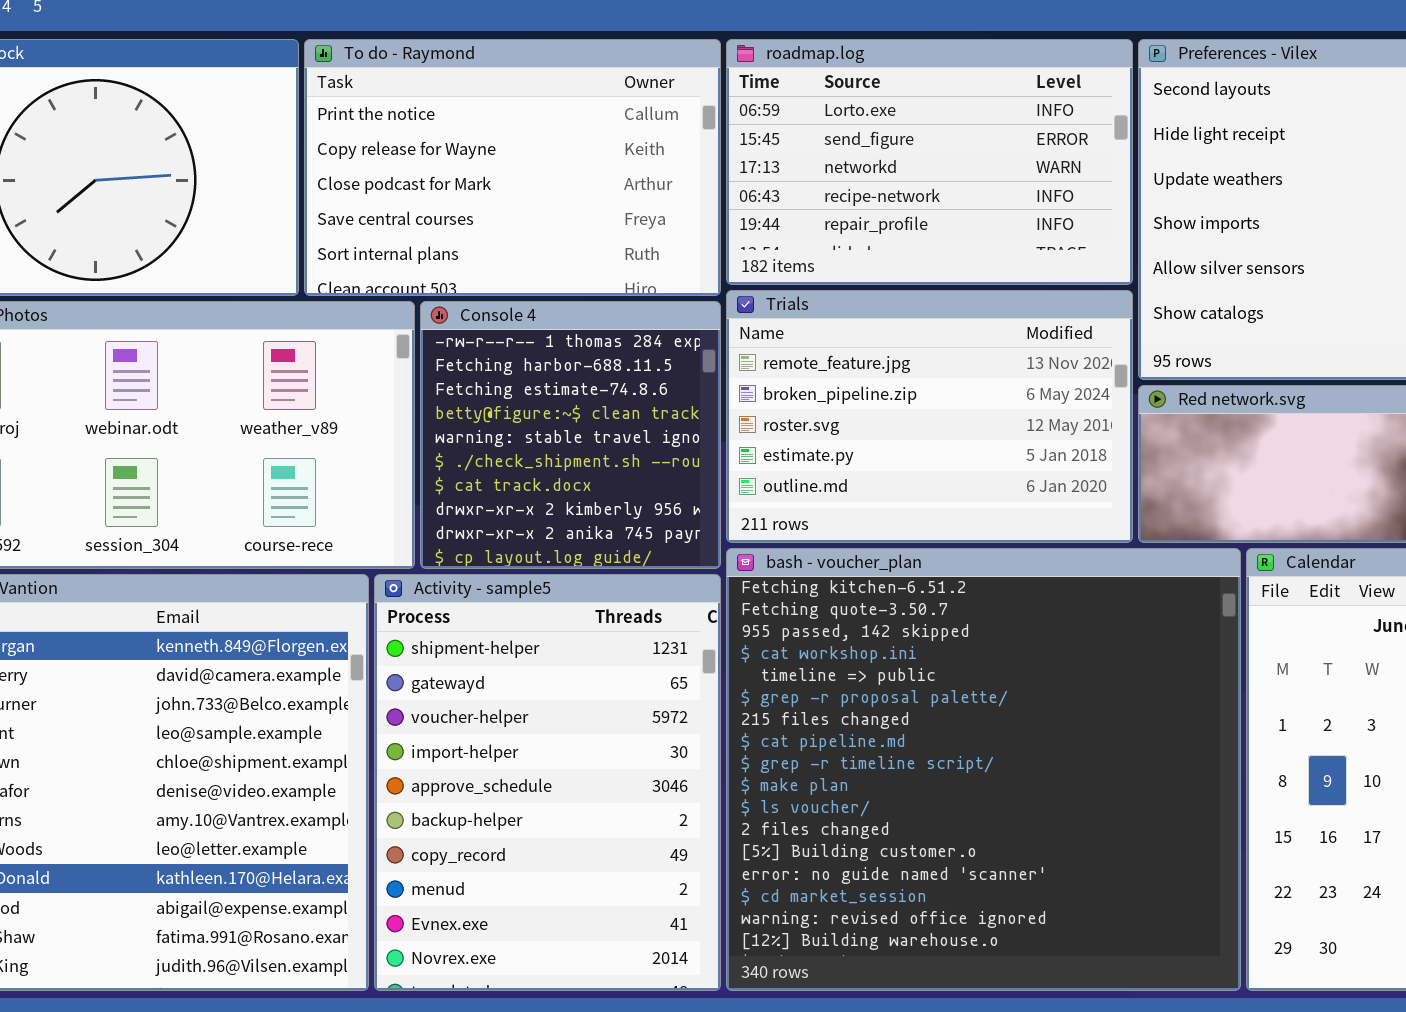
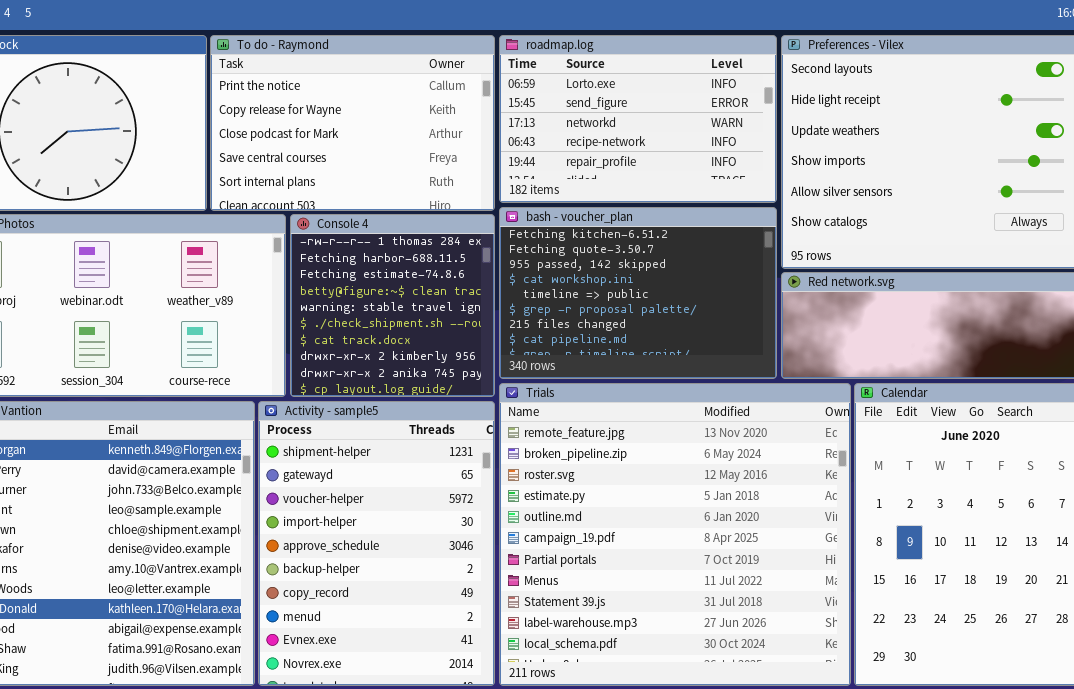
Trials: [726,290,1133,543] -> [499,383,851,686], moved, resized
bash - voucher_plan: [726,548,1241,991] -> [499,207,777,379], moved, resized

